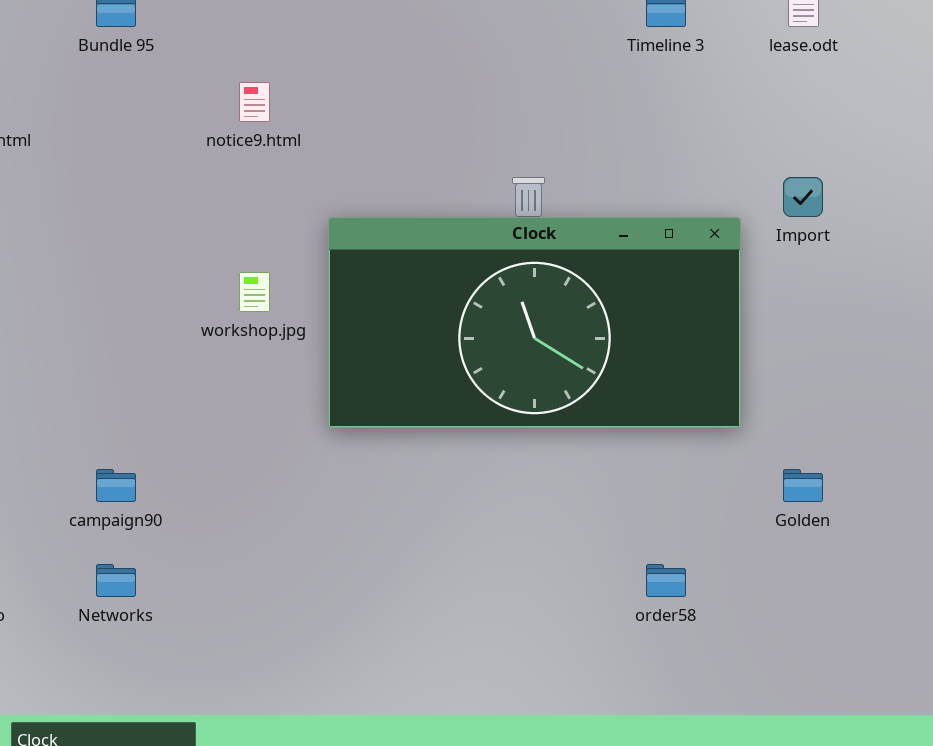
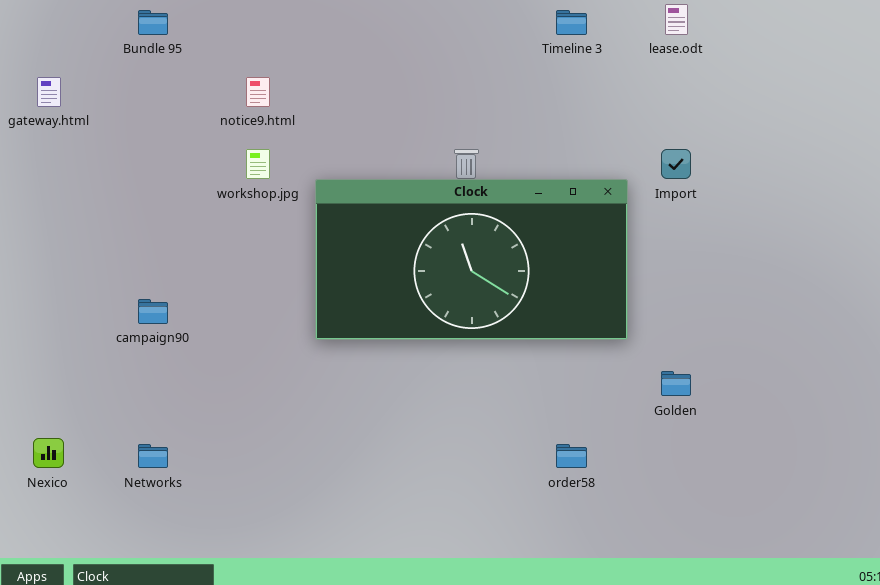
workshop.jpg: [239,272,270,312] -> [246,149,270,179], moved
campaign90: [96,469,136,502] -> [138,299,168,324], moved

